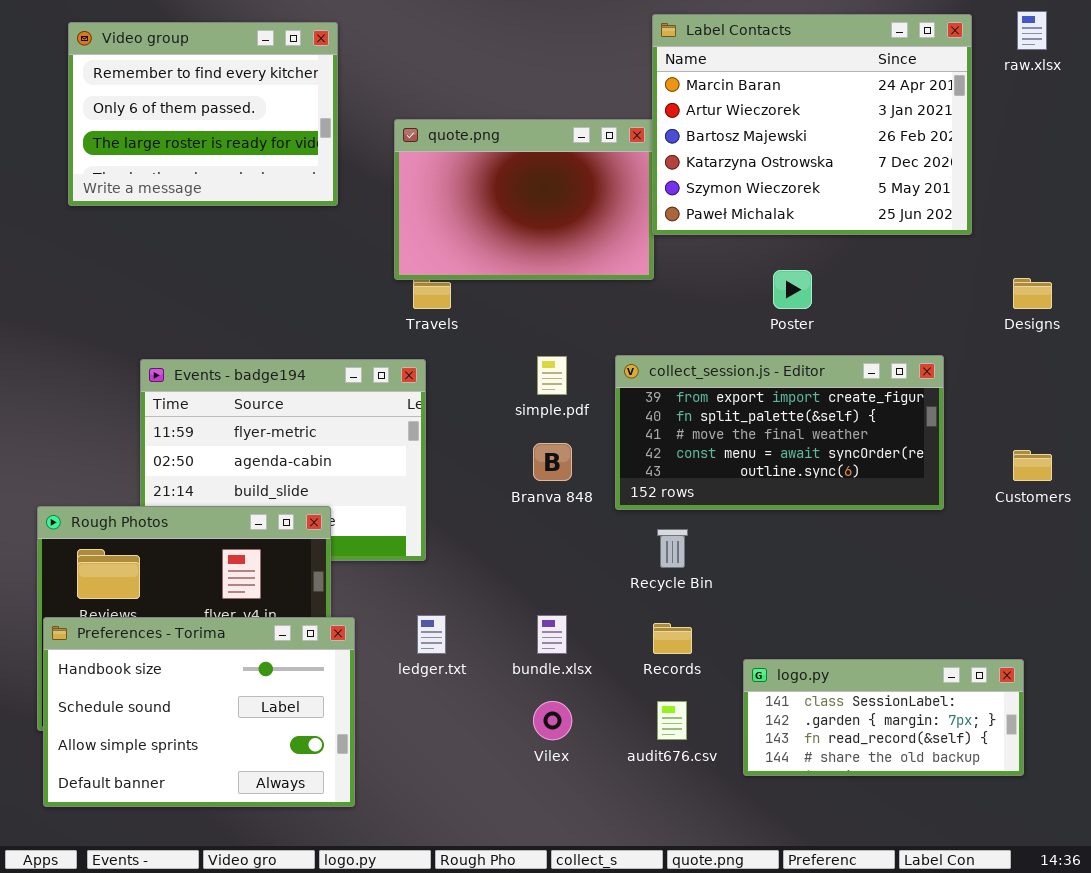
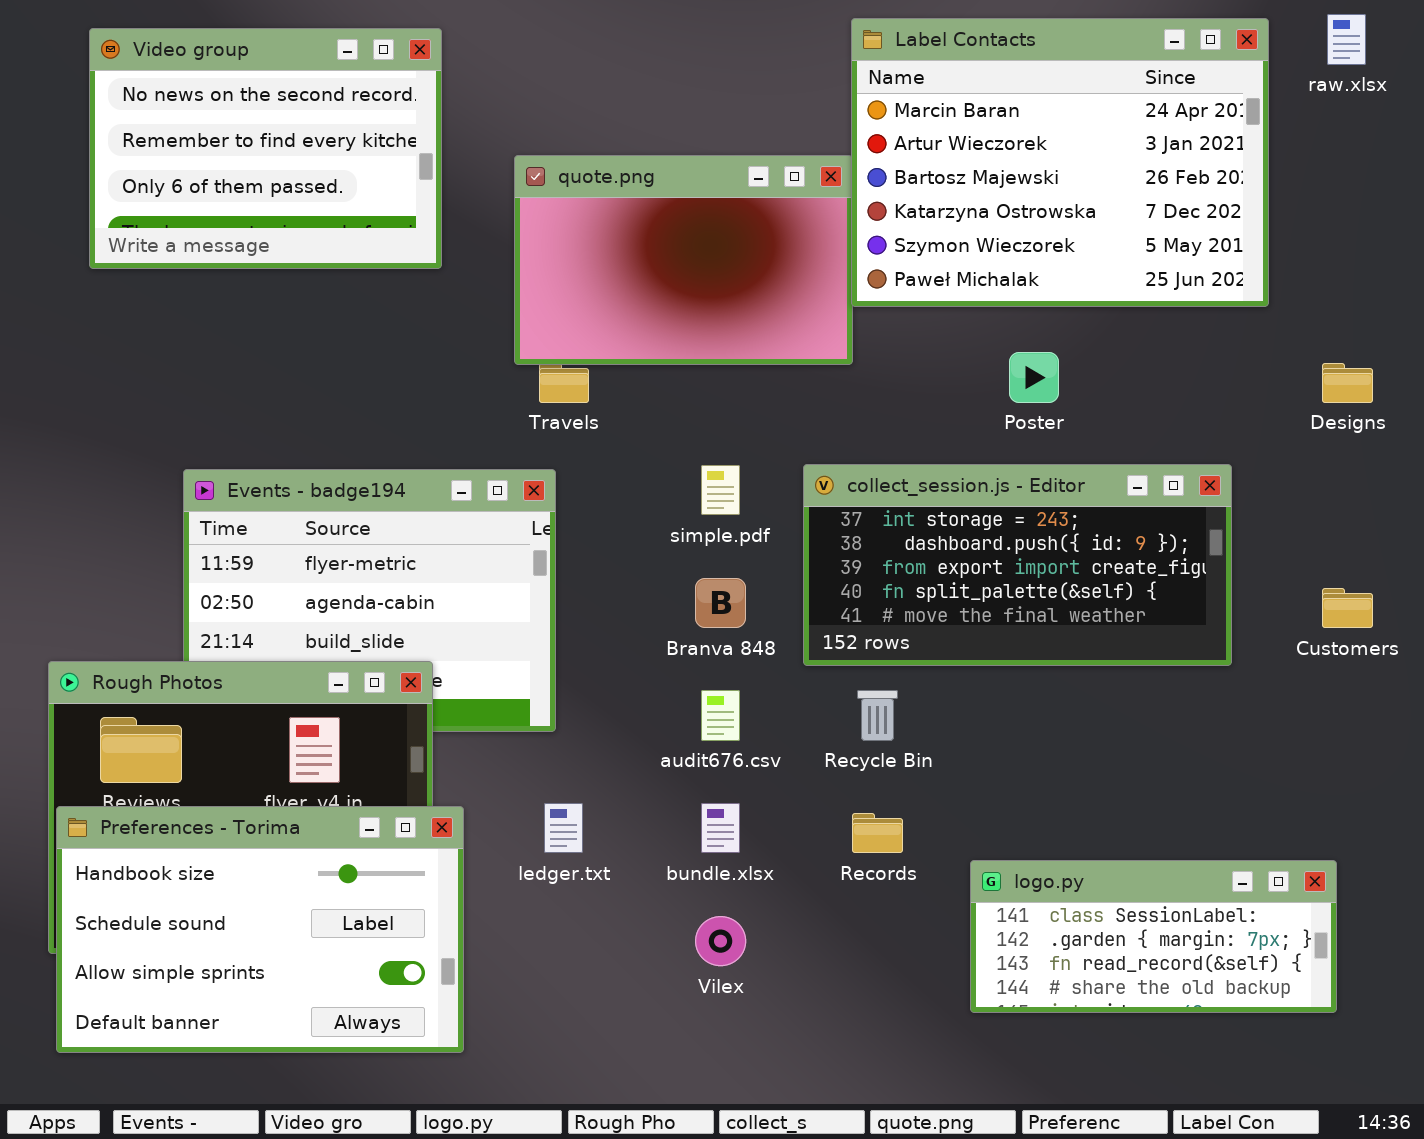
Video group: [68,22,338,206] -> [89,28,442,269], scrolled up 1 row
collect_session.js - Editor: [615,355,944,510] -> [803,464,1232,666], scrolled up 2 rows
audit676.csv: [657,701,687,740] -> [701,690,740,741], moved

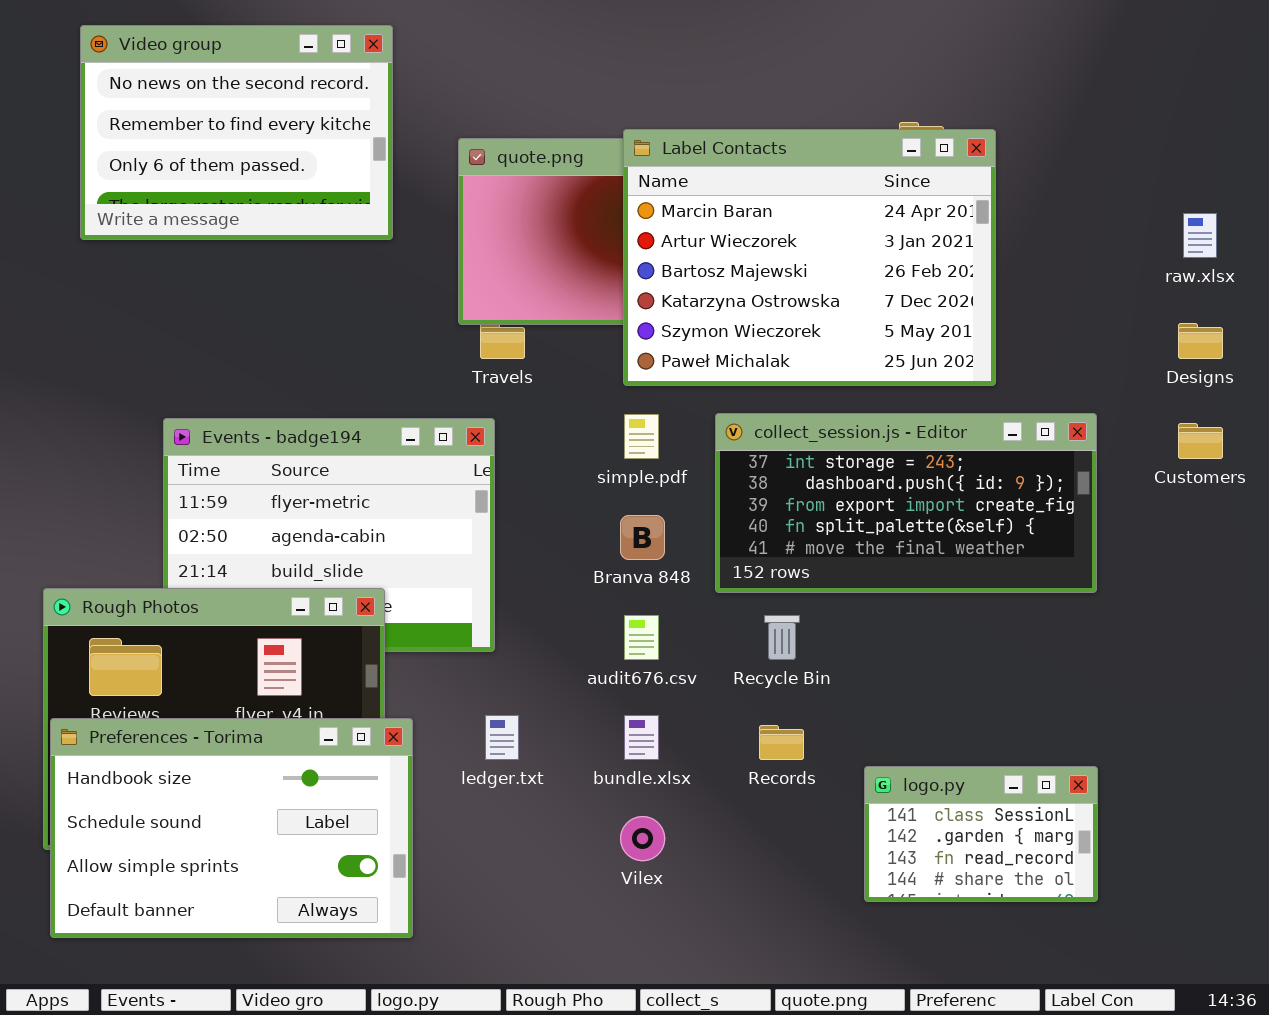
raw.xlsx: [1327,14,1366,65] -> [1183,213,1217,258], moved
Label Contacts: [851,18,1269,307] -> [623,129,996,386], moved
Customers: [1322,588,1373,628] -> [1178,423,1223,459], moved
logo.py: [970,860,1337,1013] -> [864,766,1098,902], resized

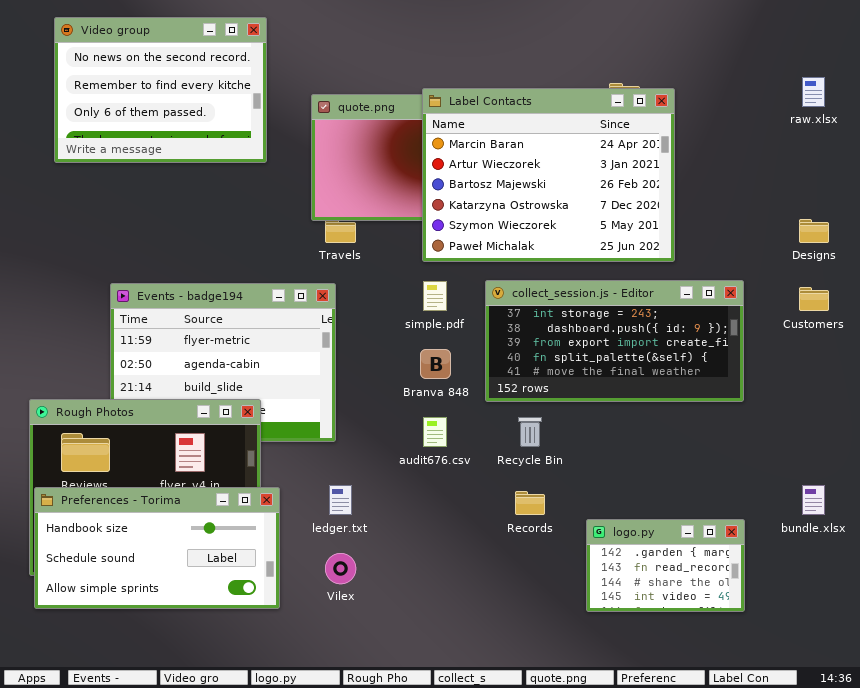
raw.xlsx: [1183,213,1217,258] -> [802,77,825,107], moved
bundle.xlsx: [624,715,659,760] -> [802,485,825,515], moved
Preferences - Torima: [50,718,413,938] -> [34,487,280,609], resized
logo.py: [864,766,1098,902] -> [586,519,745,612], scrolled down 1 row
Vilex: [620,816,665,861] -> [325,553,356,584], moved

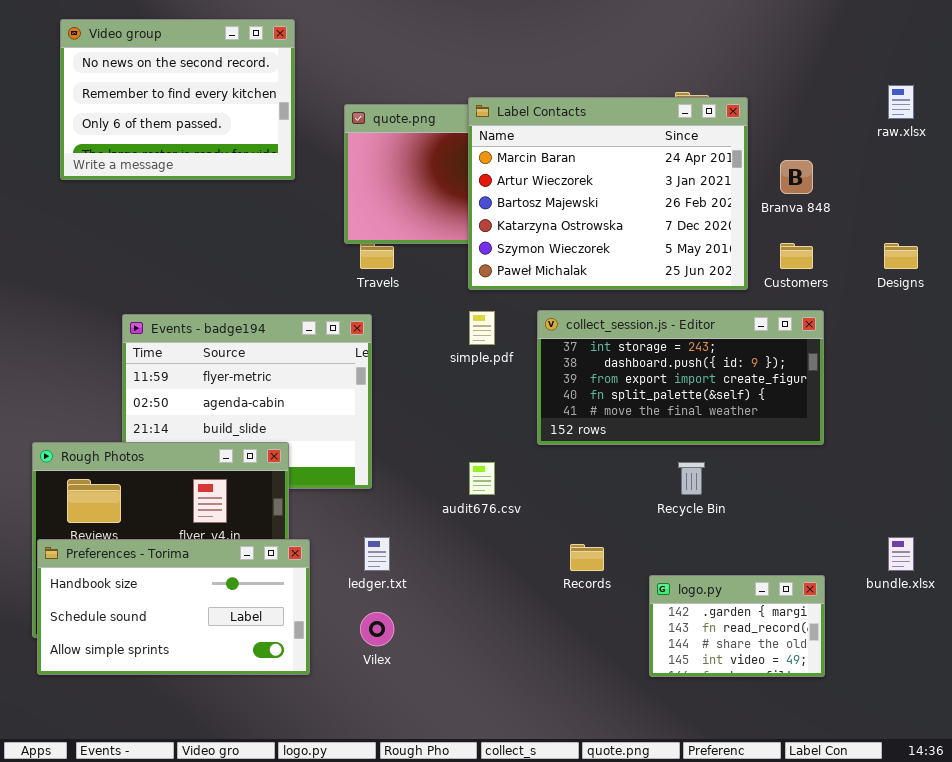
Customers: [799,287,829,311] -> [780,243,813,269], moved
Branva 848: [420,349,451,379] -> [780,160,813,194], moved
Recycle Bin: [518,417,542,447] -> [678,462,705,495], moved

